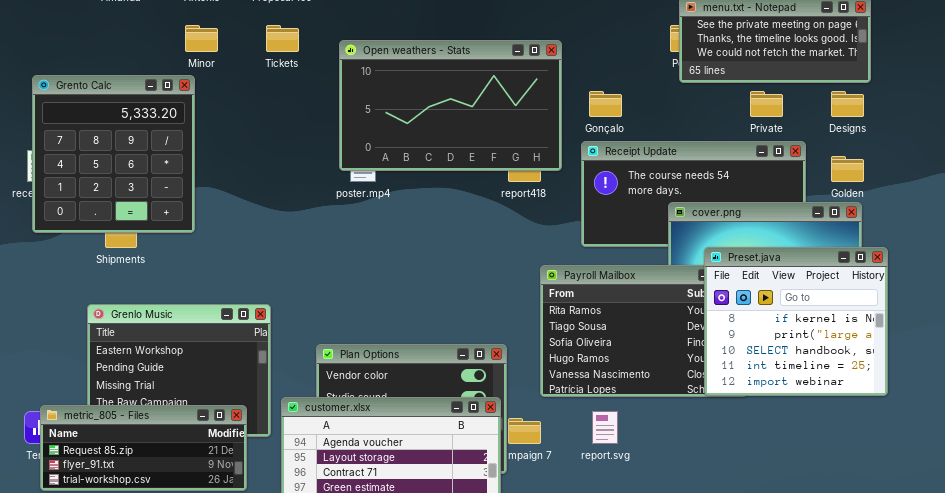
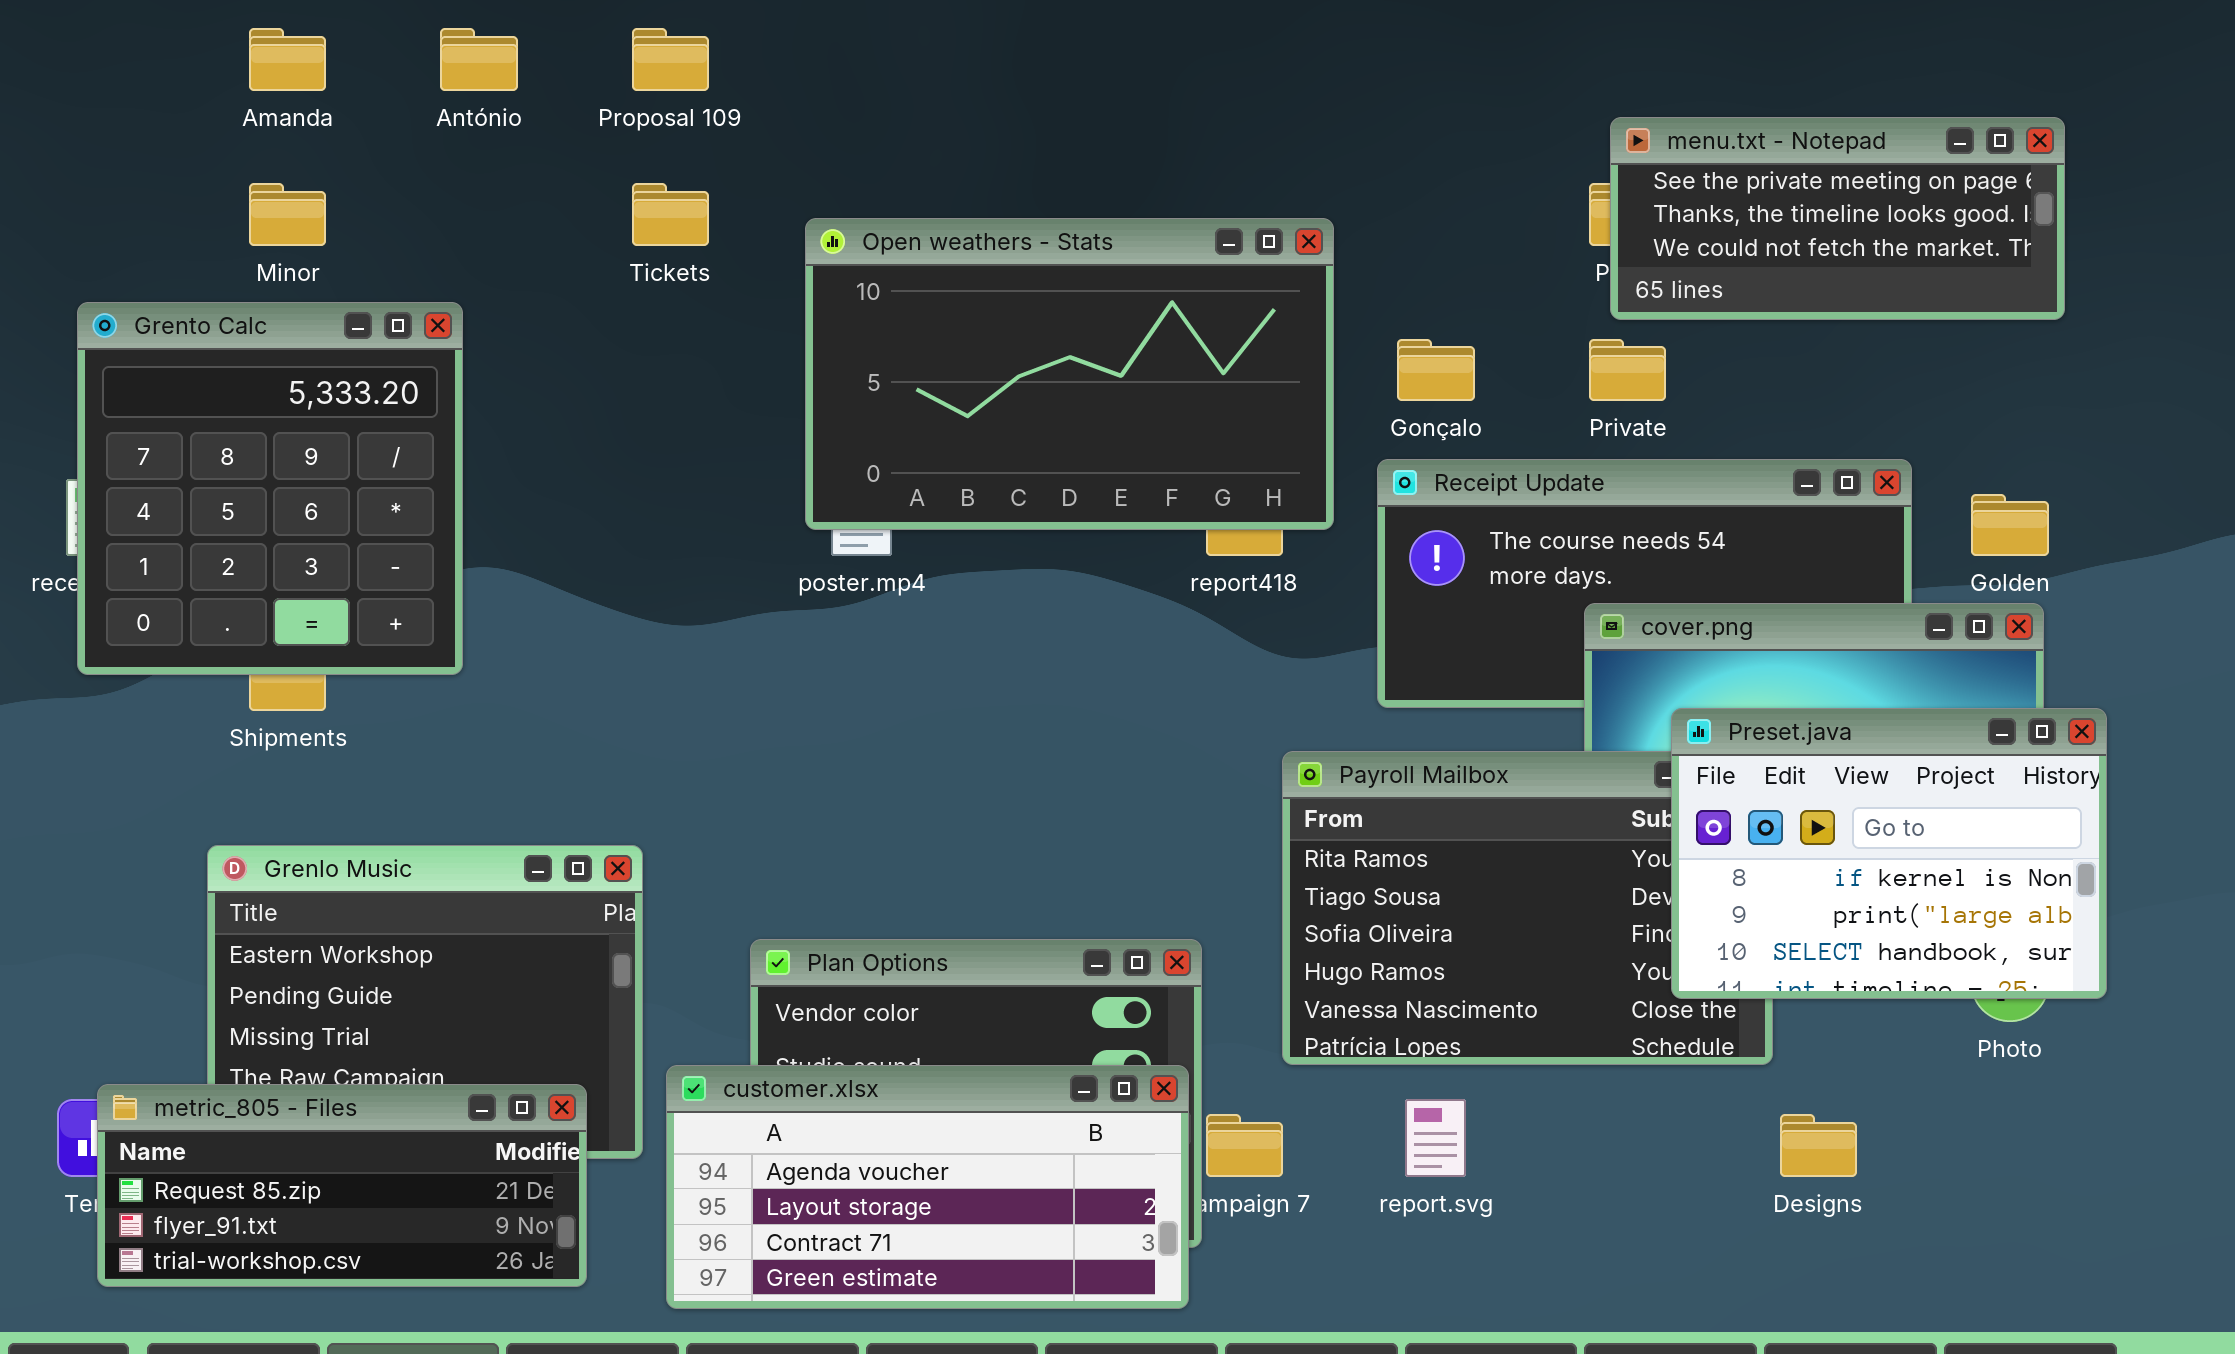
Minor: [185,25,218,52] -> [249,183,326,246], moved
Private: [750,91,783,117] -> [1589,339,1666,401], moved
Designs: [831,91,864,117] -> [1780,1114,1857,1177], moved
Preset.java: [704,247,888,396] -> [1671,708,2107,999], resized

